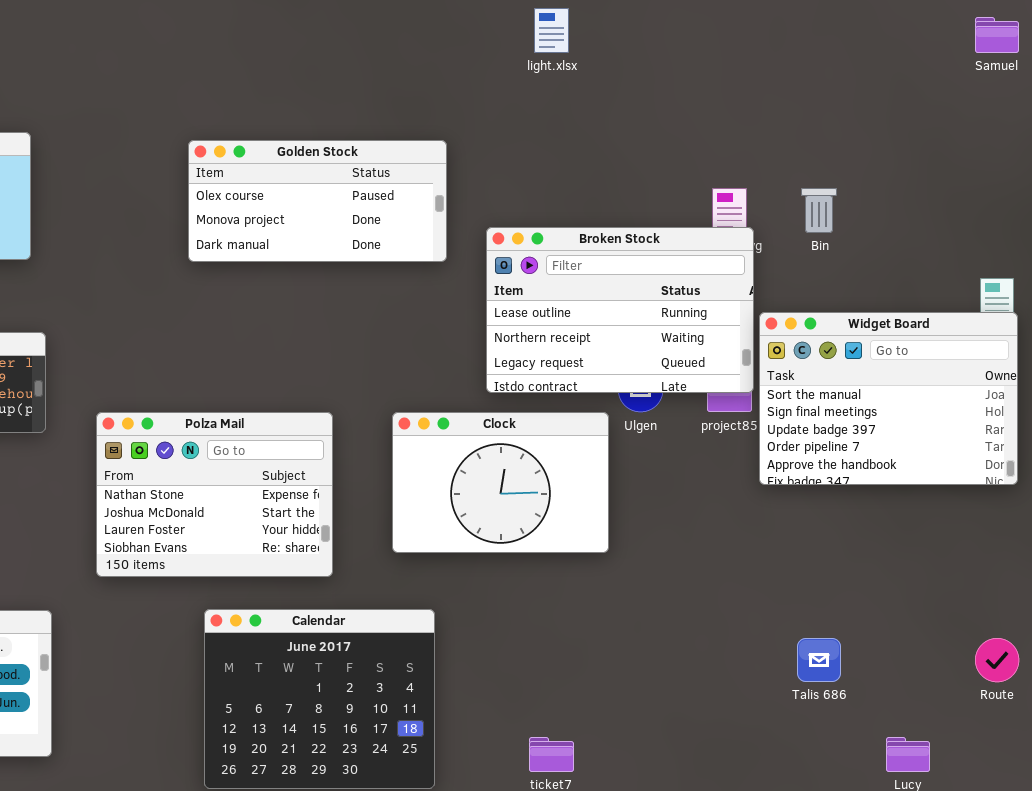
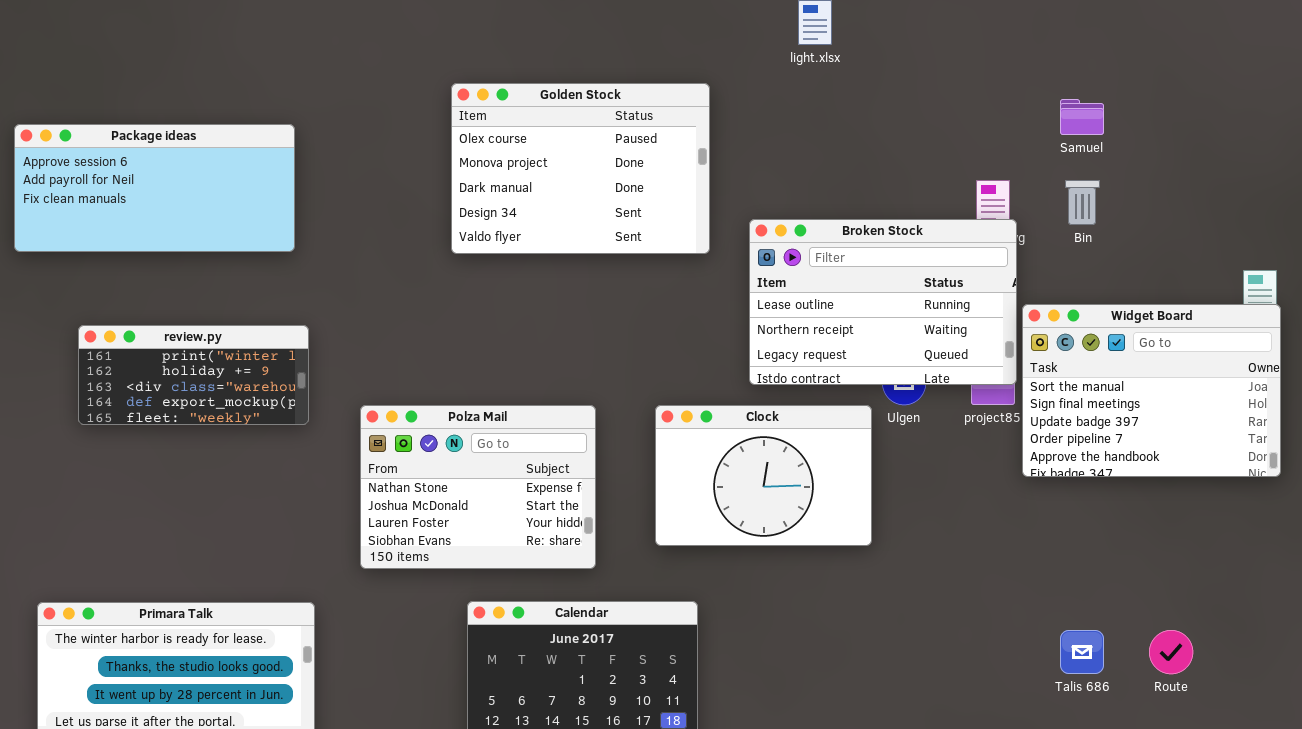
Samuel: [975,17,1019,53] -> [1060,99,1104,135], moved
Golden Stock: [188,140,447,262] -> [451,83,710,254], resized
Route: [975,638,1019,682] -> [1149,630,1193,674], moved

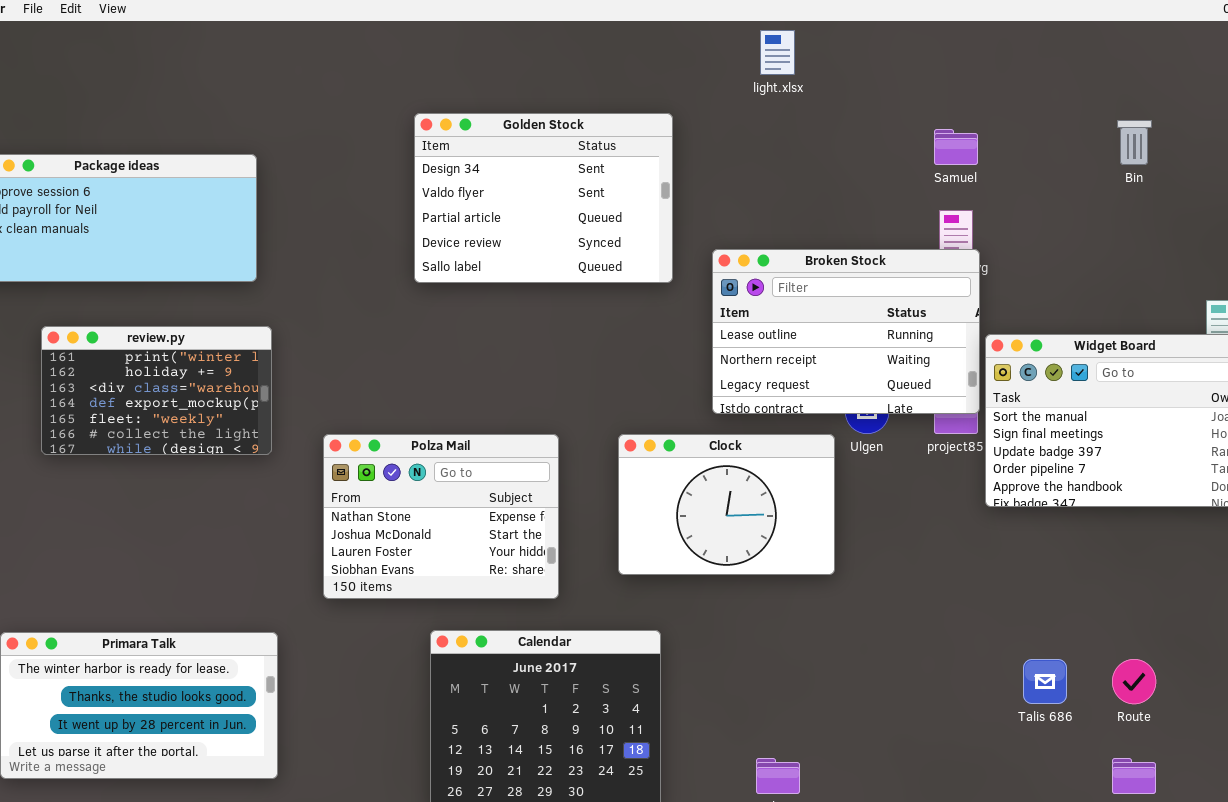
Golden Stock: [451,83,710,254] -> [414,113,673,283], scrolled down 3 rows
Samuel: [1060,99,1104,135] -> [934,129,978,165], moved
Bin: [1065,180,1100,225] -> [1117,120,1152,165], moved
review.py: [78,325,309,425] -> [41,326,272,455], resized

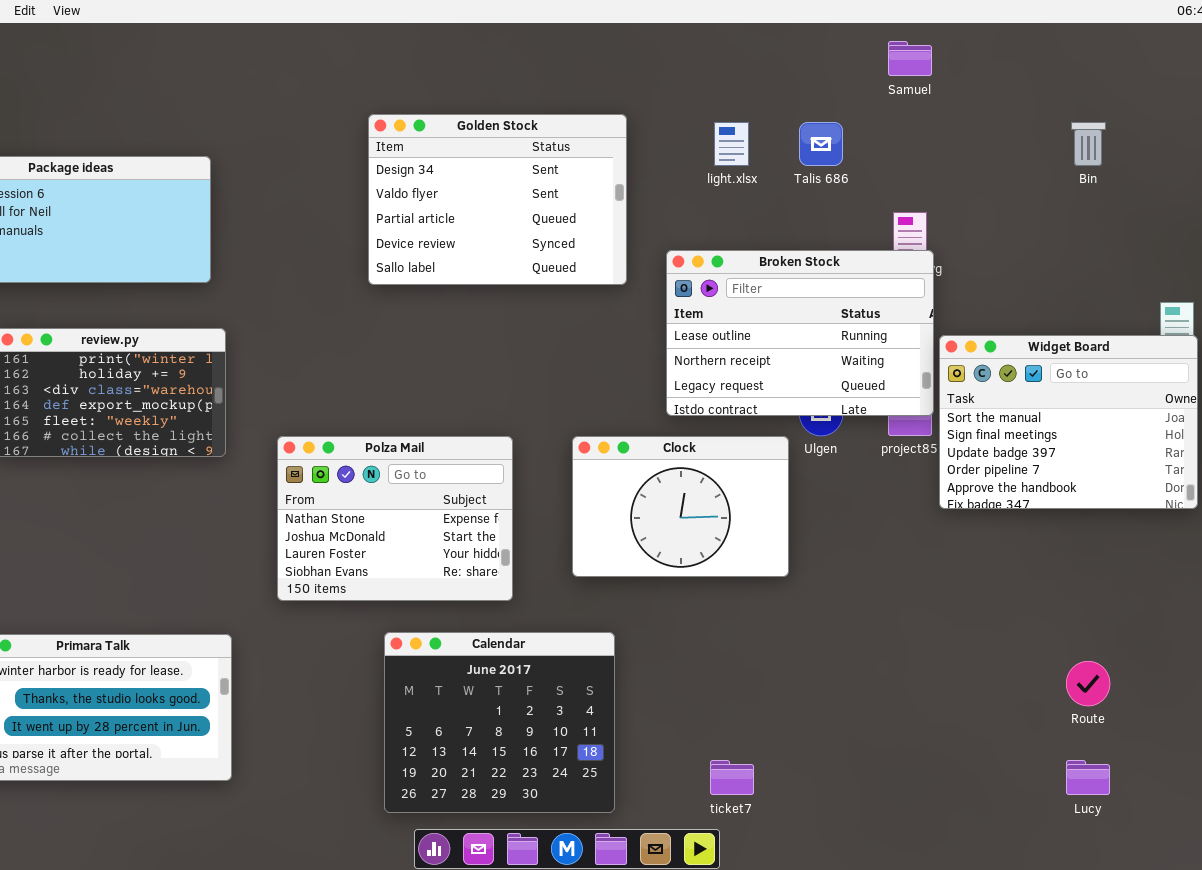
light.xlsx: [760,30,795,75] -> [714,122,749,166], moved
Samuel: [934,129,978,165] -> [888,41,932,76], moved
Talis 686: [1023,659,1067,704] -> [799,122,843,166], moved

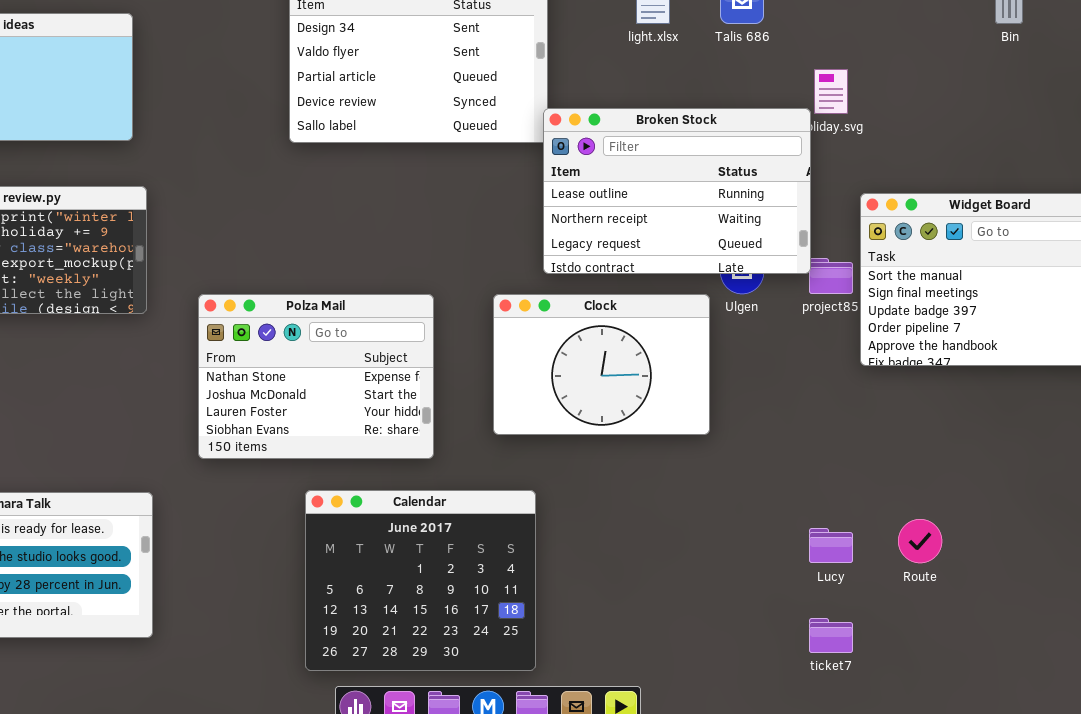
Broken Stock: [666,250,934,416] -> [543,108,811,274], moved
Route: [1066,661,1110,706] -> [898,519,942,563], moved
ticket7: [710,760,754,795] -> [809,618,853,653], moved
Lucy: [1066,760,1110,795] -> [809,528,853,563], moved

